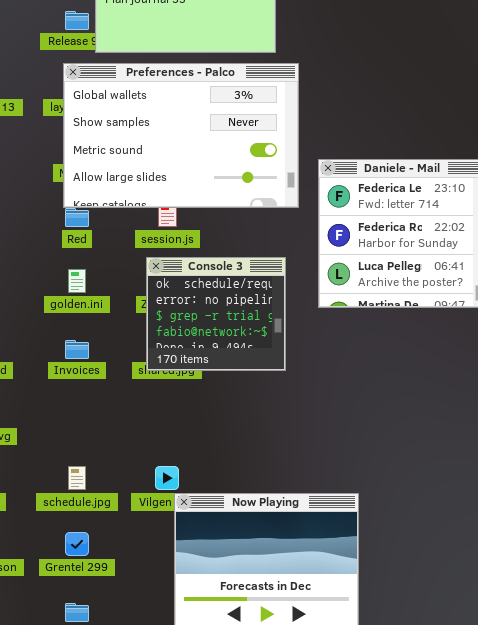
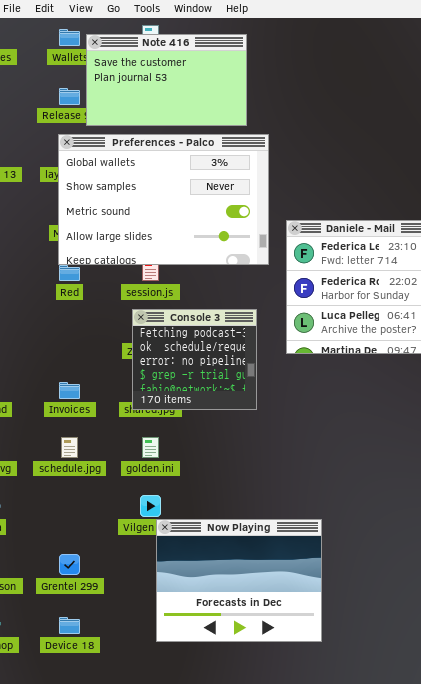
Console 3: [146,257,286,371] -> [132,309,257,410], scrolled up 1 row
golden.ini: [68,269,86,293] -> [142,437,159,458], moved
schedule.jpg: [68,466,86,490] -> [61,437,78,458], moved

